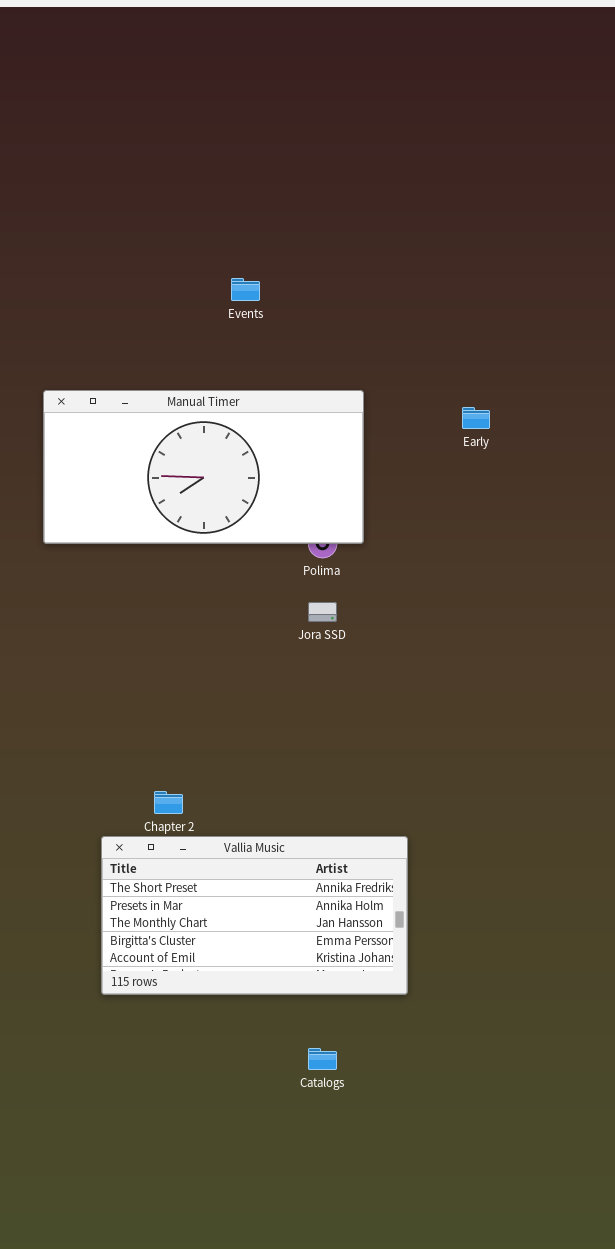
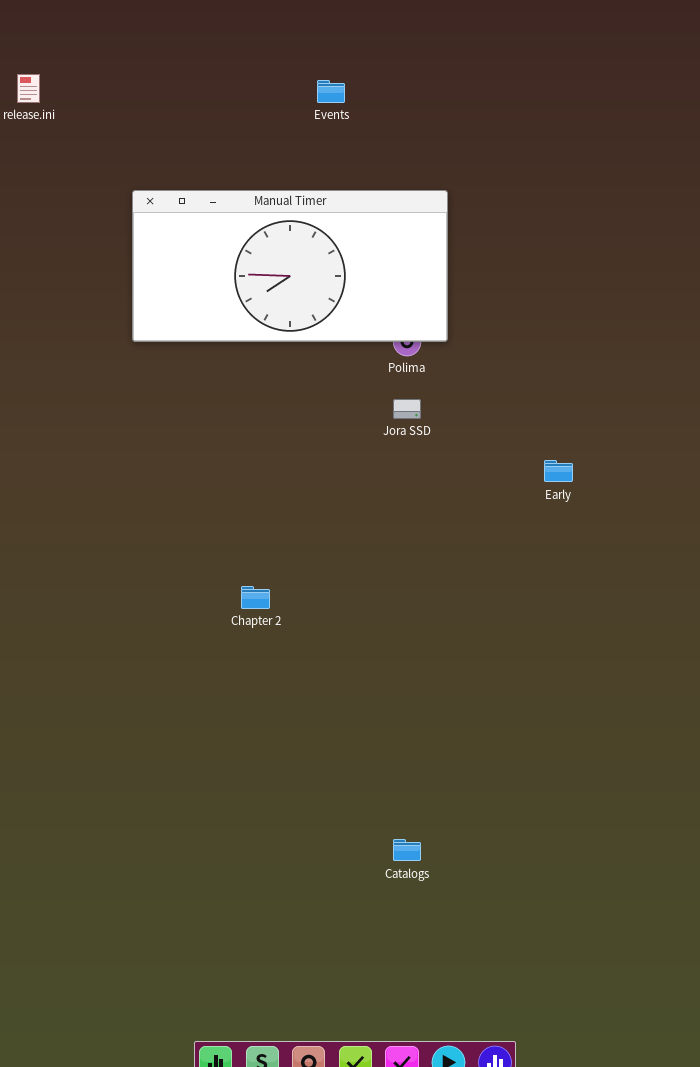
Early: [462,407,490,429] -> [544,460,573,482], moved
Vallia Music: [101,836,408,995] -> none, closed

